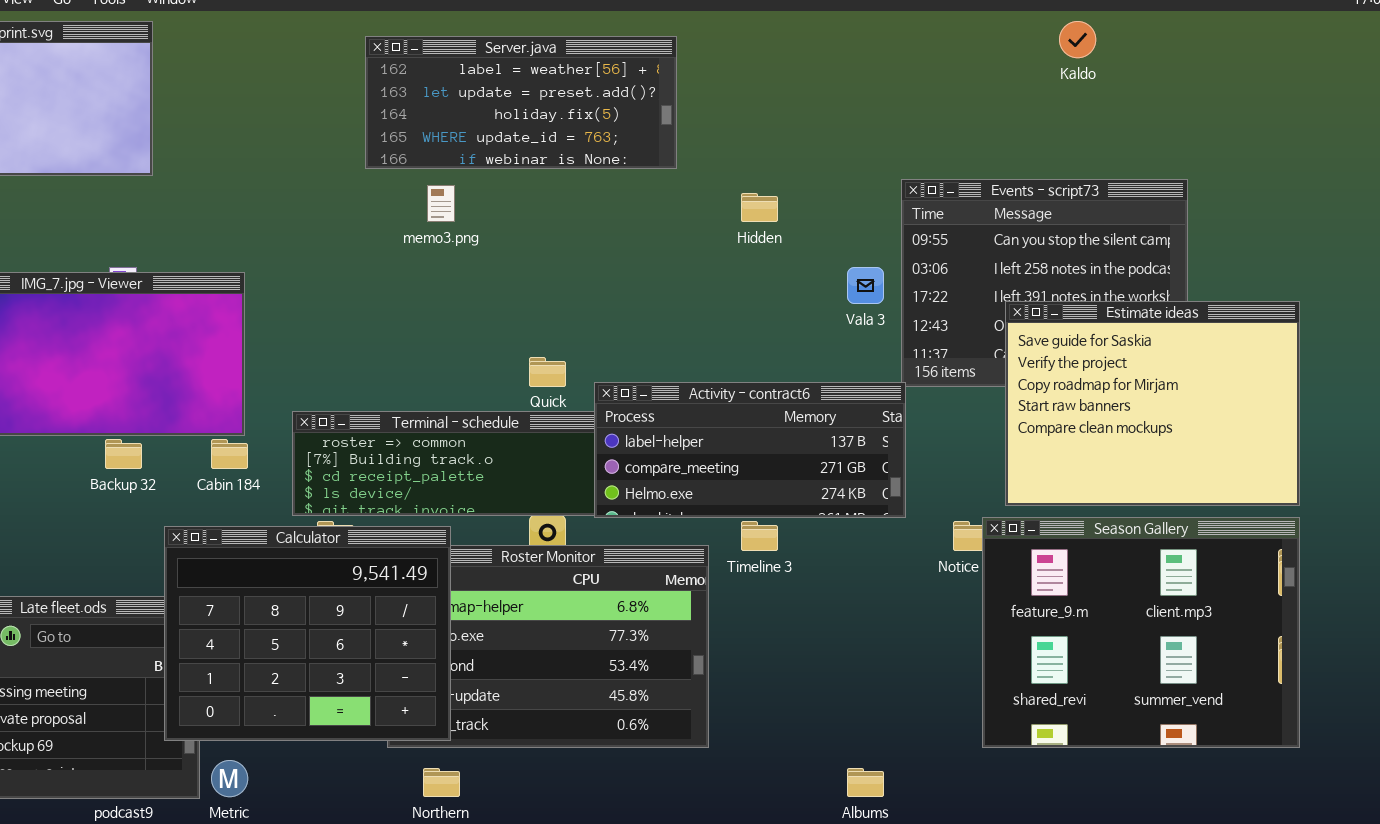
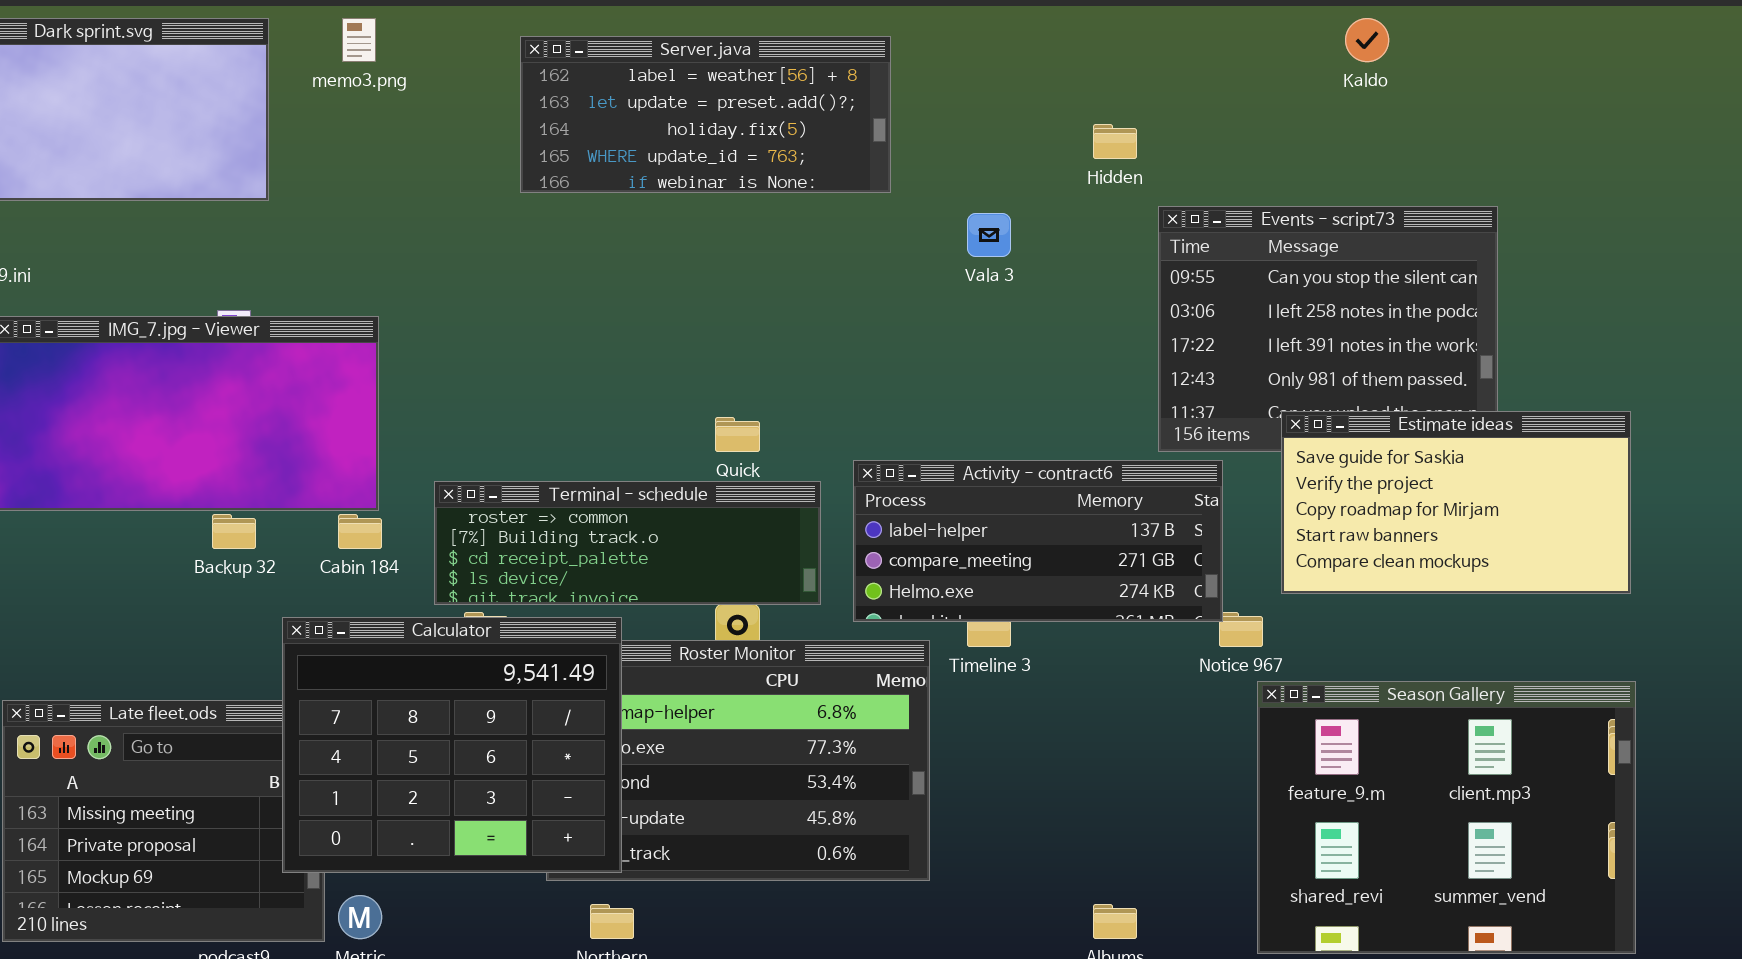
memo3.png: [427,185,455,222] -> [342,18,376,62], moved
Hidden: [741,193,778,222] -> [1093,124,1137,159], moved
Vala 3: [847,267,884,304] -> [967,213,1011,257], moved
Estimate ideas: [1005,301,1300,506] -> [1281,411,1631,594], resized
Activity - contract6: [594,382,906,518] -> [853,460,1223,622], moved
Season Gallery: [982,517,1300,748] -> [1257,681,1636,954], moved

